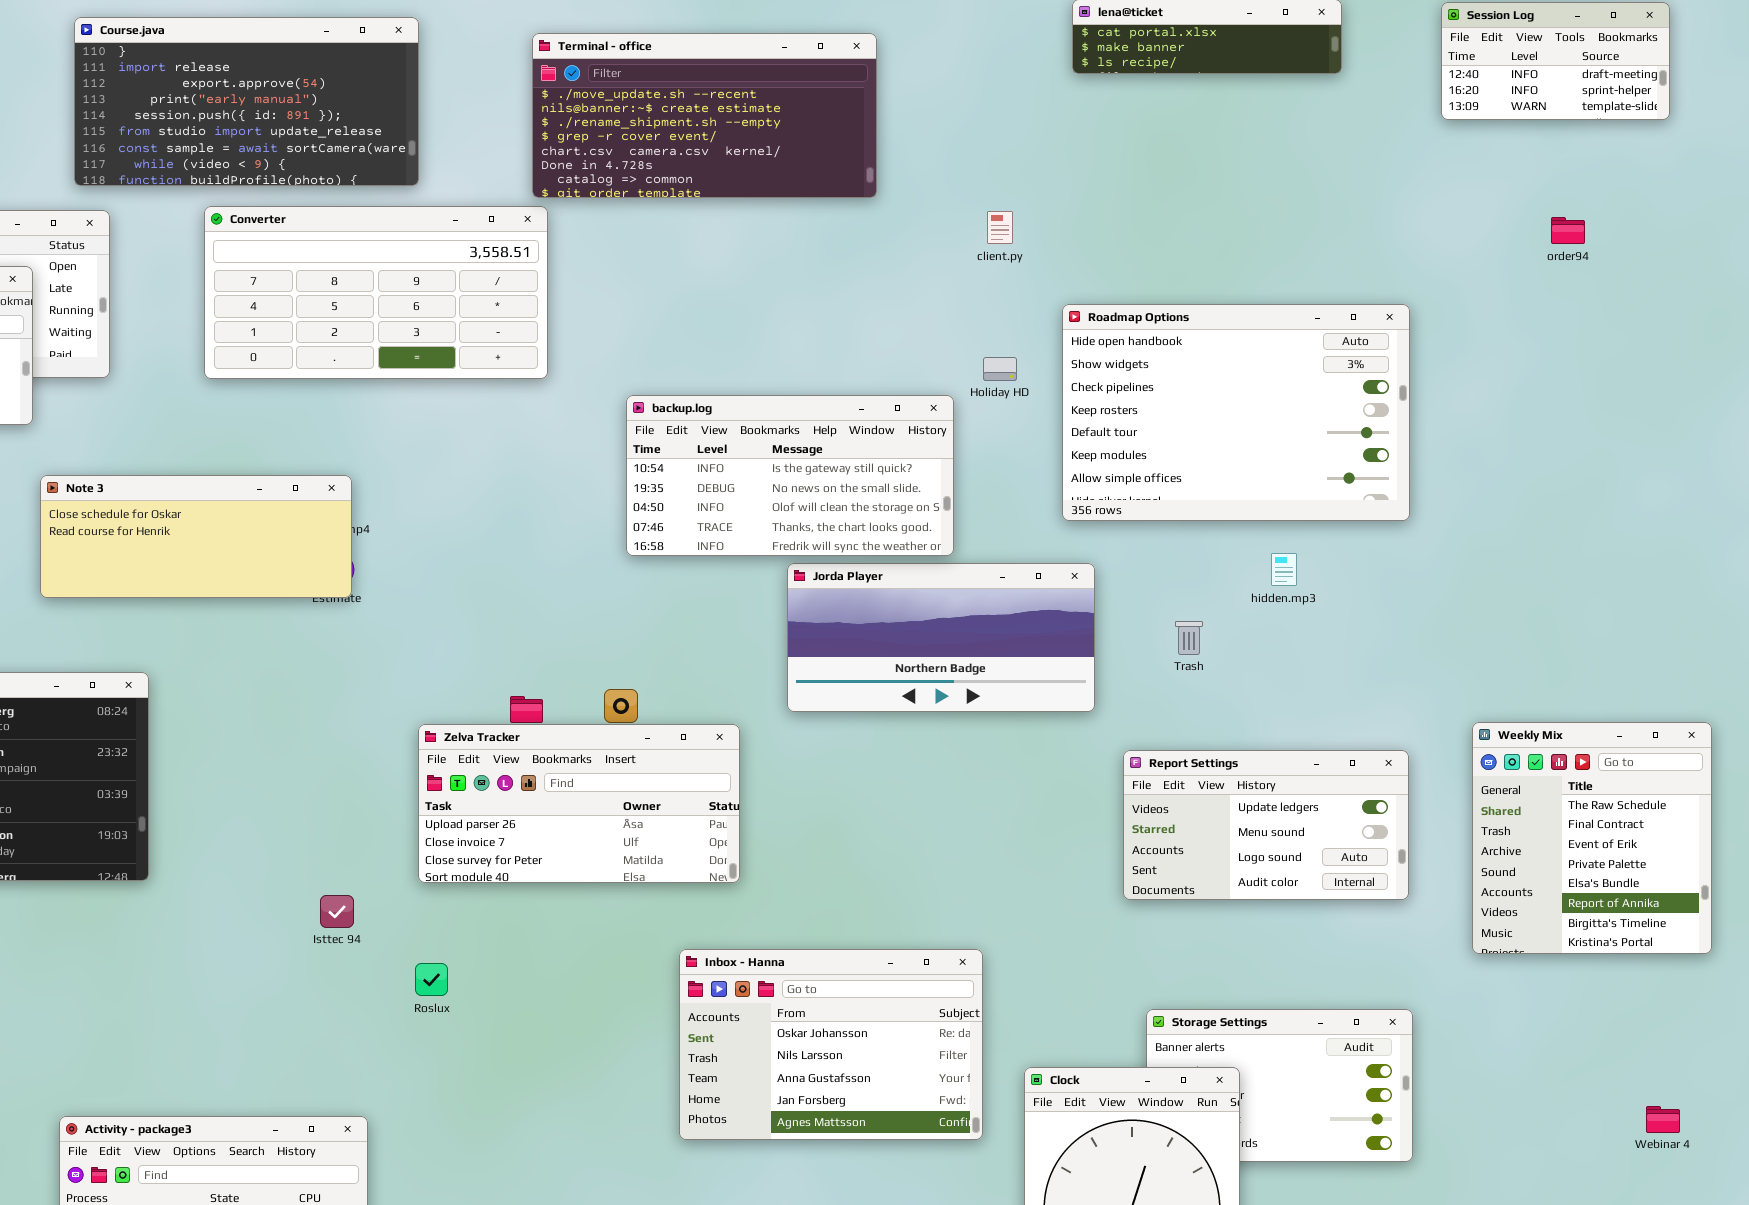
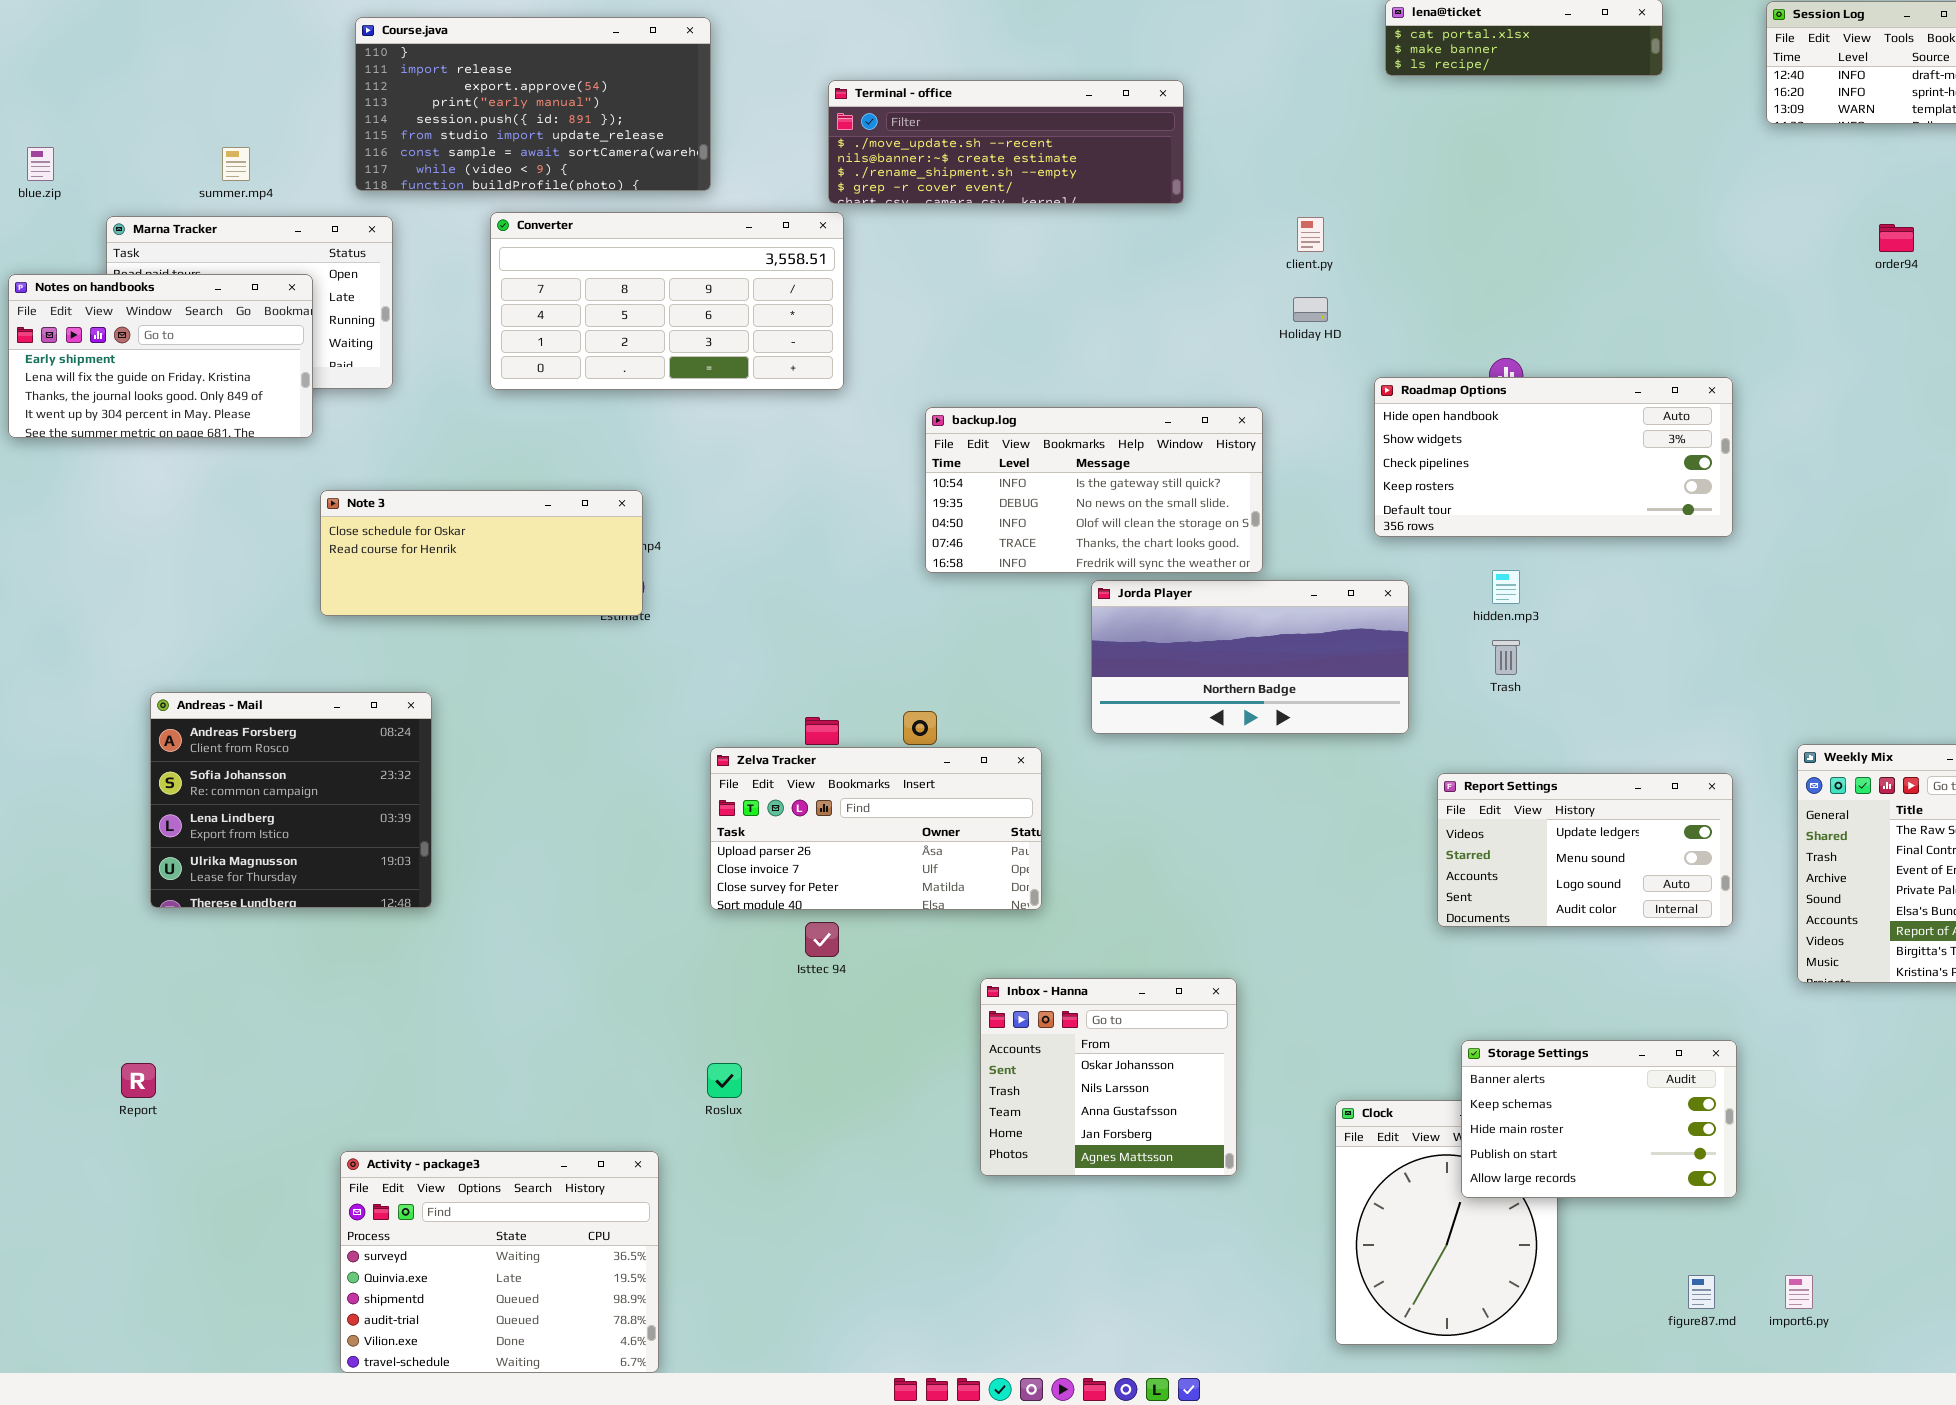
Terminal - office: [532,33,877,198] -> [828,80,1184,204], resized
Roadmap Options: [1062,304,1410,521] -> [1374,377,1733,537], resized
Holiday HD: [983,357,1017,381] -> [1293,297,1328,322], moved
hidden.mp3: [1271,553,1297,586] -> [1492,570,1520,604], moved
Isttec 94: [320,895,354,928] -> [805,922,839,957], moved
Inbox - Hanna: [679,949,983,1140] -> [980,978,1237,1176], resized
Roslux: [415,963,448,996] -> [707,1063,742,1098], moved
Storage Settings: [1146,1009,1413,1162] -> [1461,1040,1737,1198], raised

